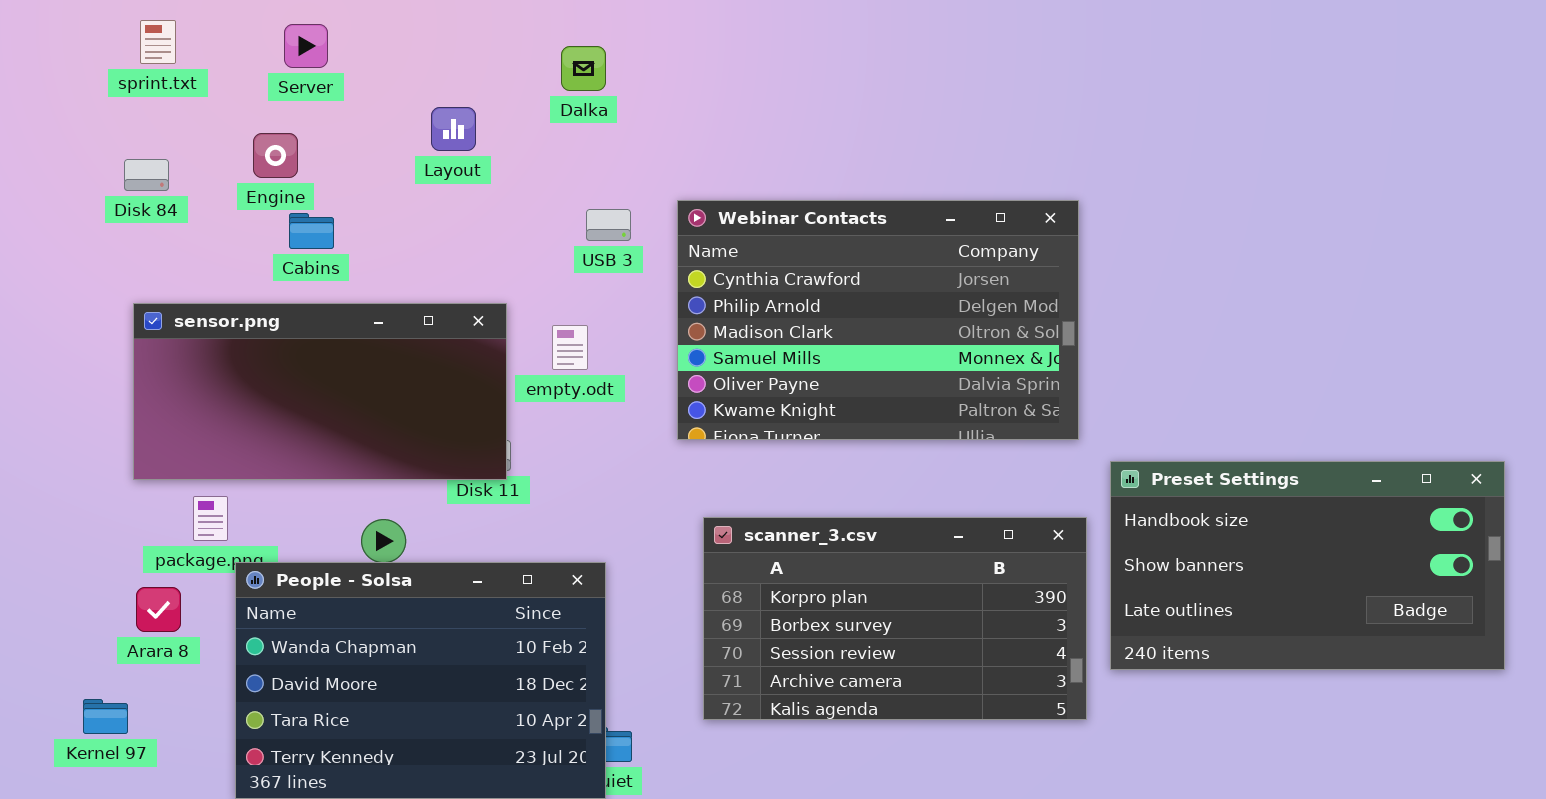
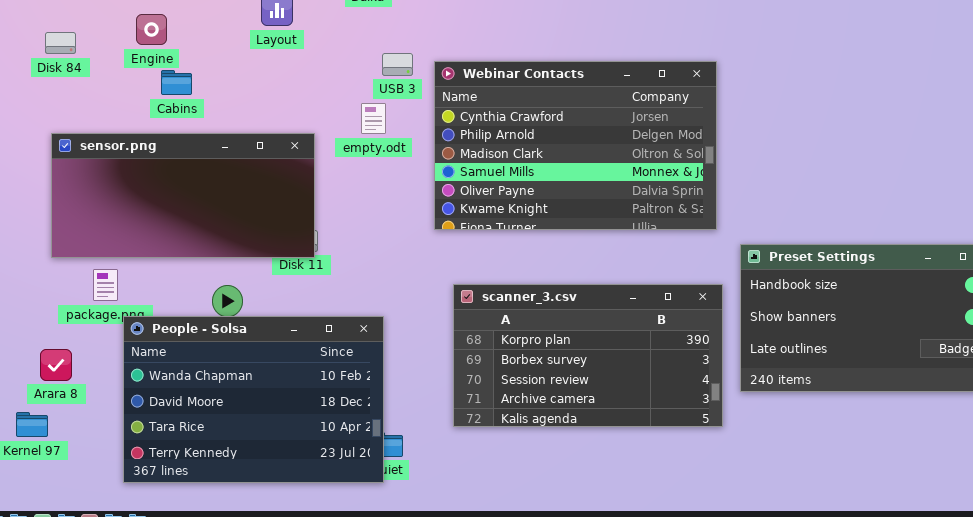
USB 3: [586,209,631,241] -> [382,53,413,76], moved
empty.odt: [552,325,588,370] -> [361,103,386,134], moved
Arara 8: [136,587,181,632] -> [40,349,72,381], moved

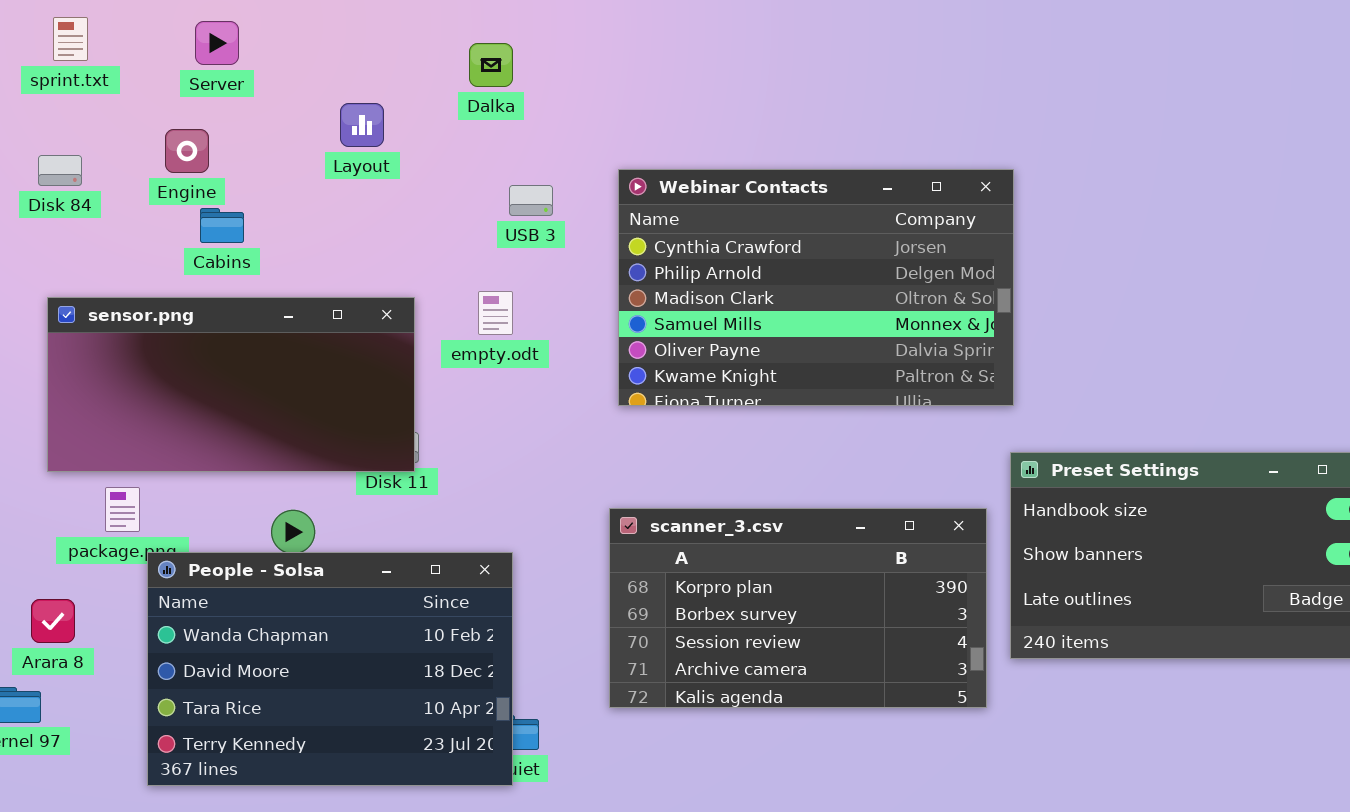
Webinar Contacts: [434,61,717,230] -> [618,169,1014,406], moved
empty.odt: [361,103,386,134] -> [478,291,513,335], moved

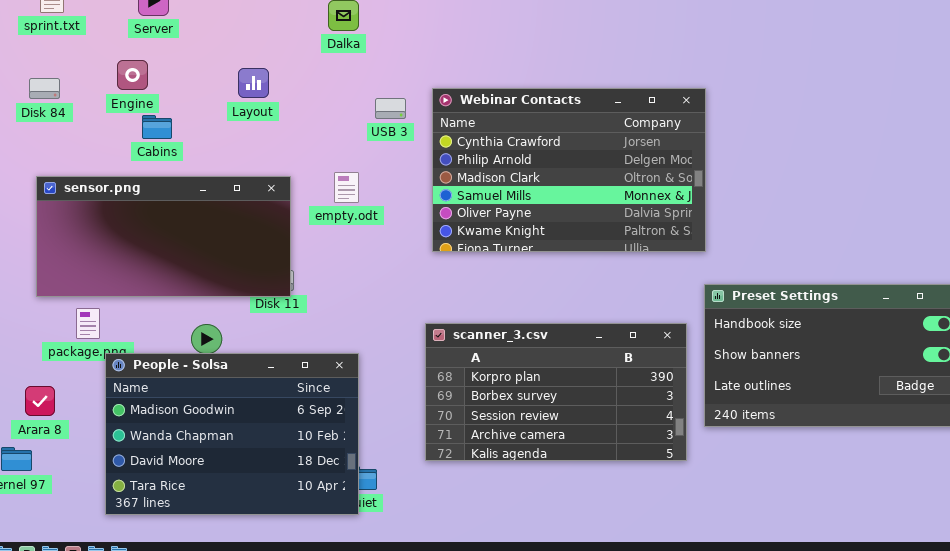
Layout: [340,103,384,147] -> [238,68,269,98], moved
USB 3: [509,185,553,216] -> [375,98,406,119], moved
People - Solsa: [147,552,513,786] -> [105,353,359,515], scrolled up 1 row

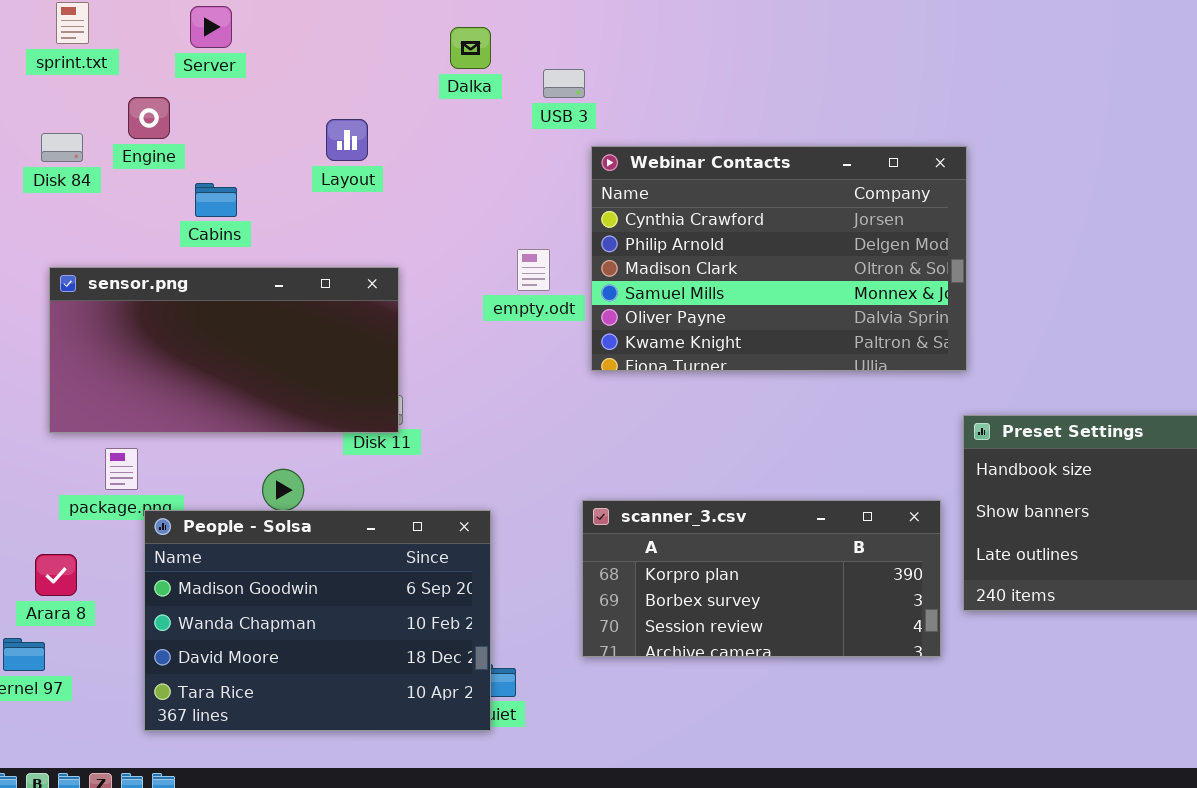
Engine: [117,60,148,90] -> [128,97,170,139], moved
USB 3: [375,98,406,119] -> [543,69,585,98], moved
empty.odt: [334,172,359,203] -> [517,249,550,291], moved
scanner_3.csv: [425,323,687,461] -> [582,500,941,657], resized

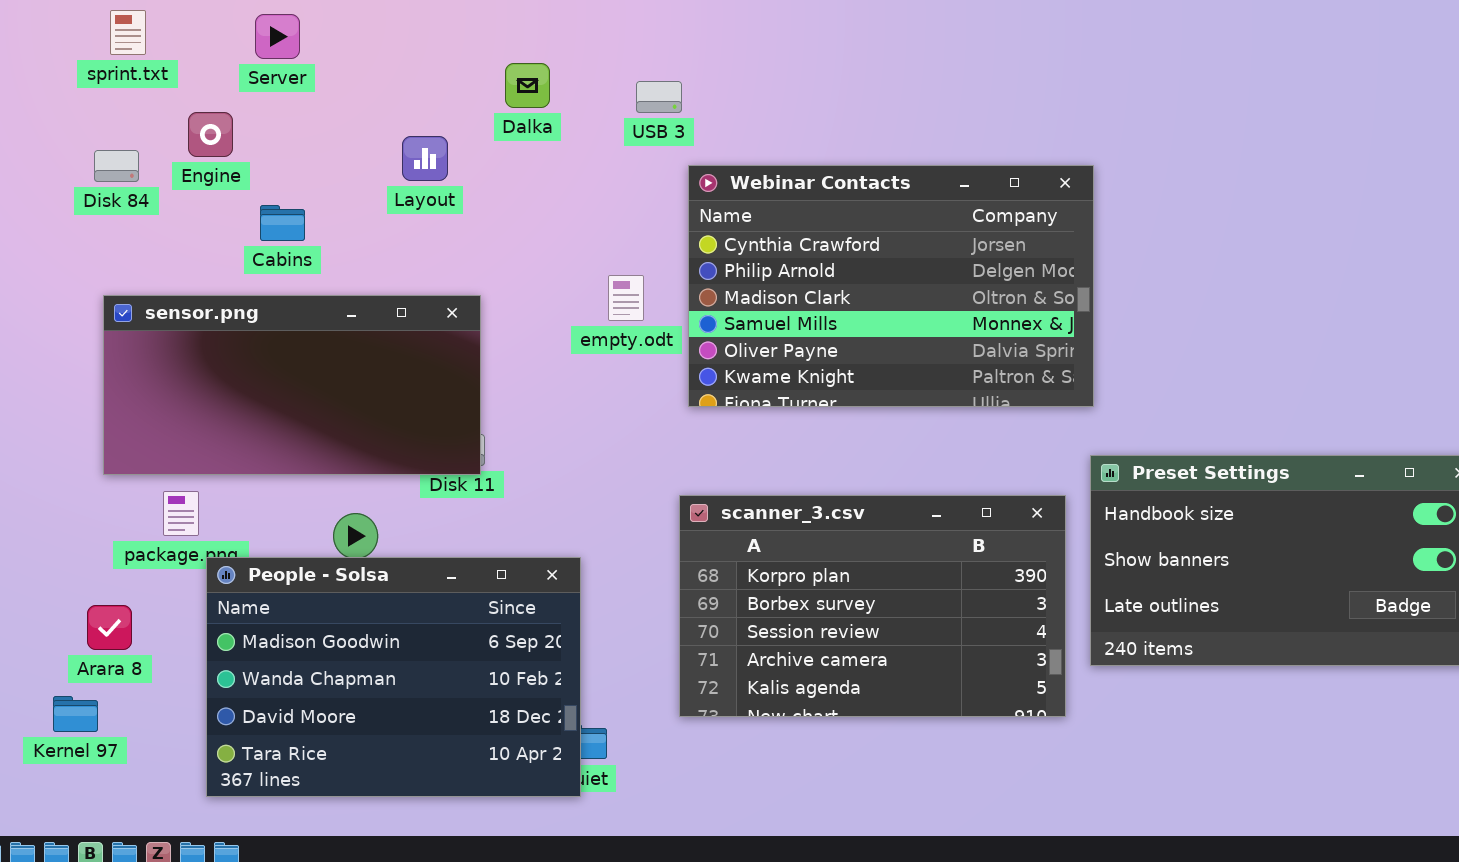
Dalka: [450,27,491,69] -> [505,63,550,108], moved
scanner_3.csv: [582,500,941,657] -> [679,495,1066,717], resized

